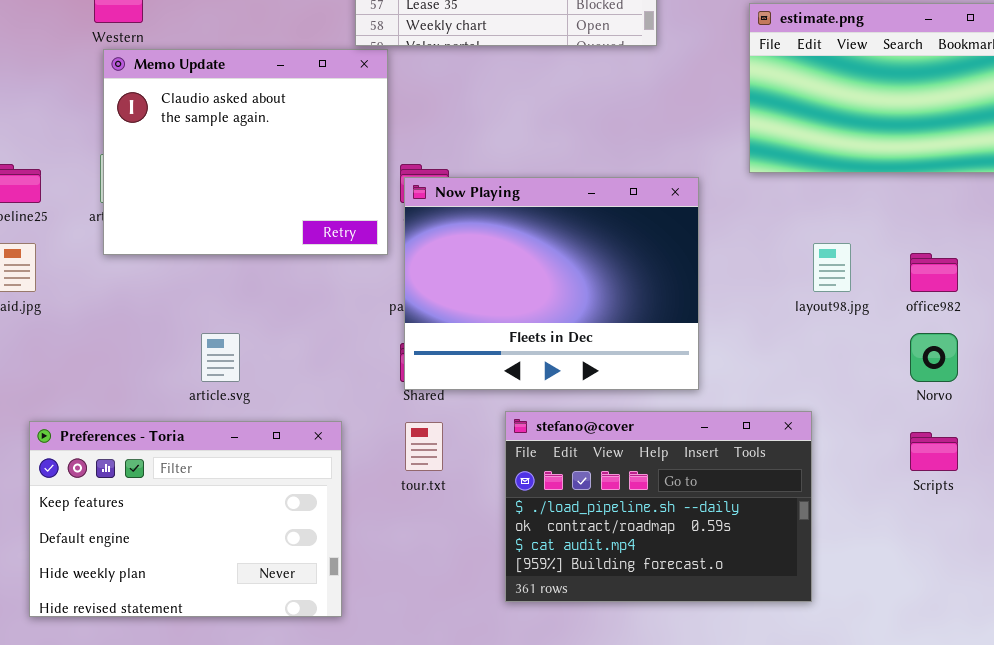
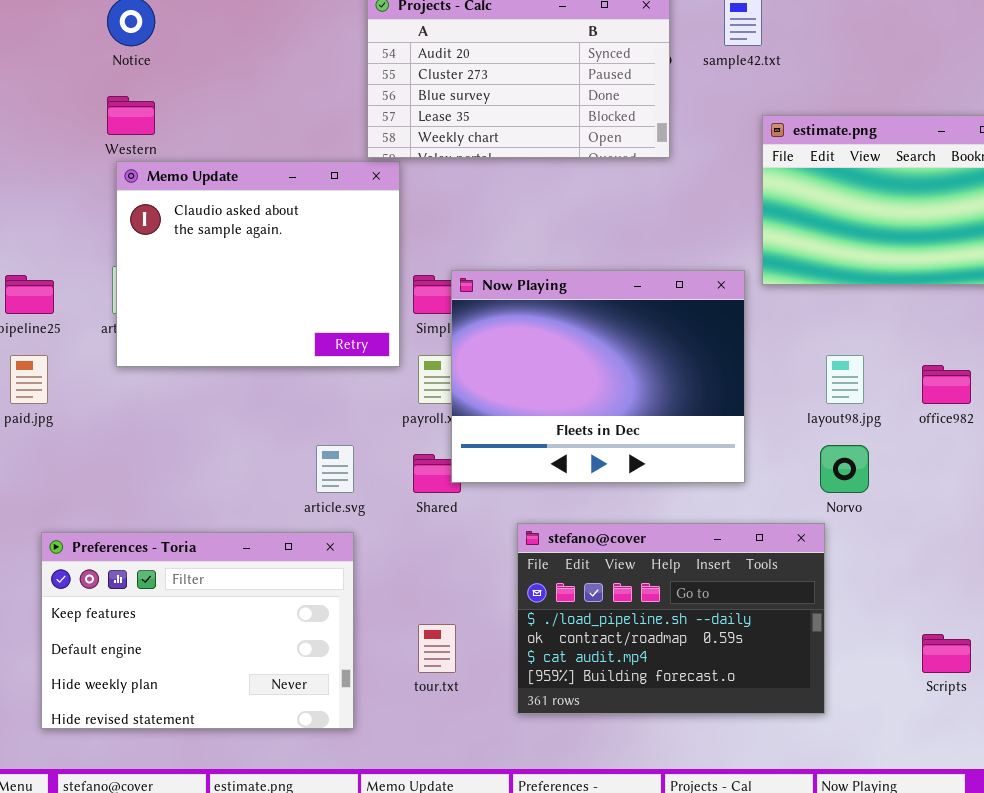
Now Playing: [404,177,699,390] -> [451,270,745,483], moved
article.svg: [201,333,240,382] -> [316,445,354,493], moved
Norvo: [910,333,958,382] -> [820,445,869,493], moved
tour.txt: [405,422,443,471] -> [418,624,456,673], moved
Scripts: [910,432,958,471] -> [922,634,971,673], moved

